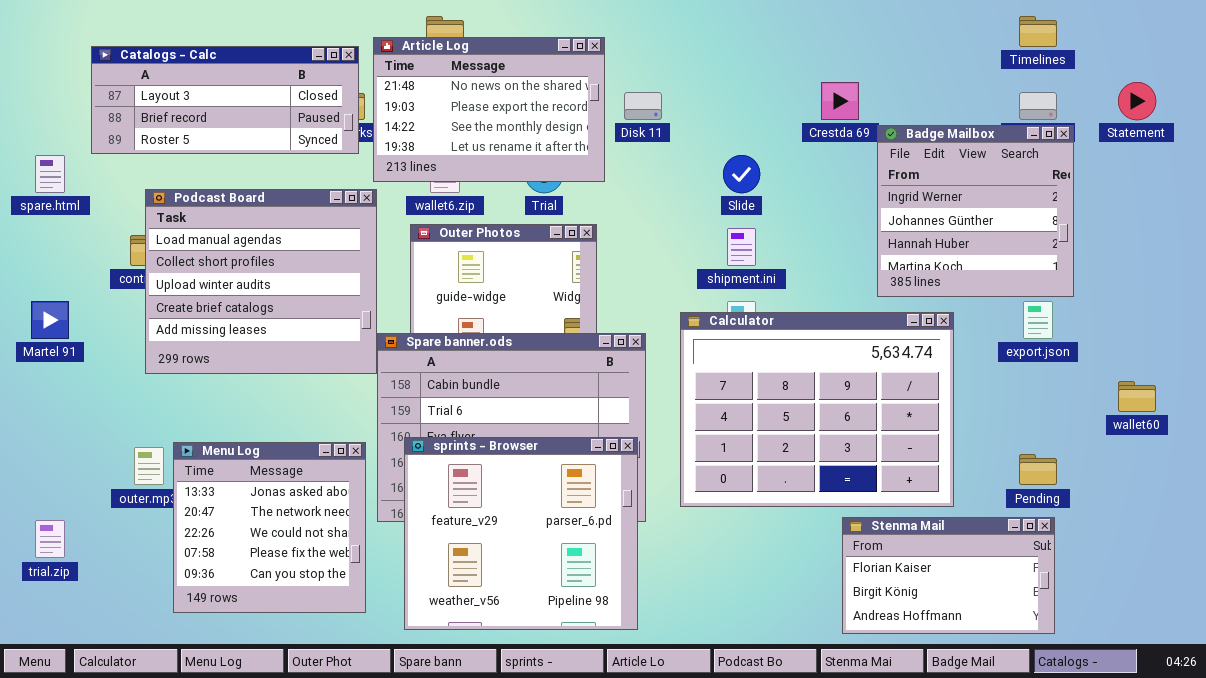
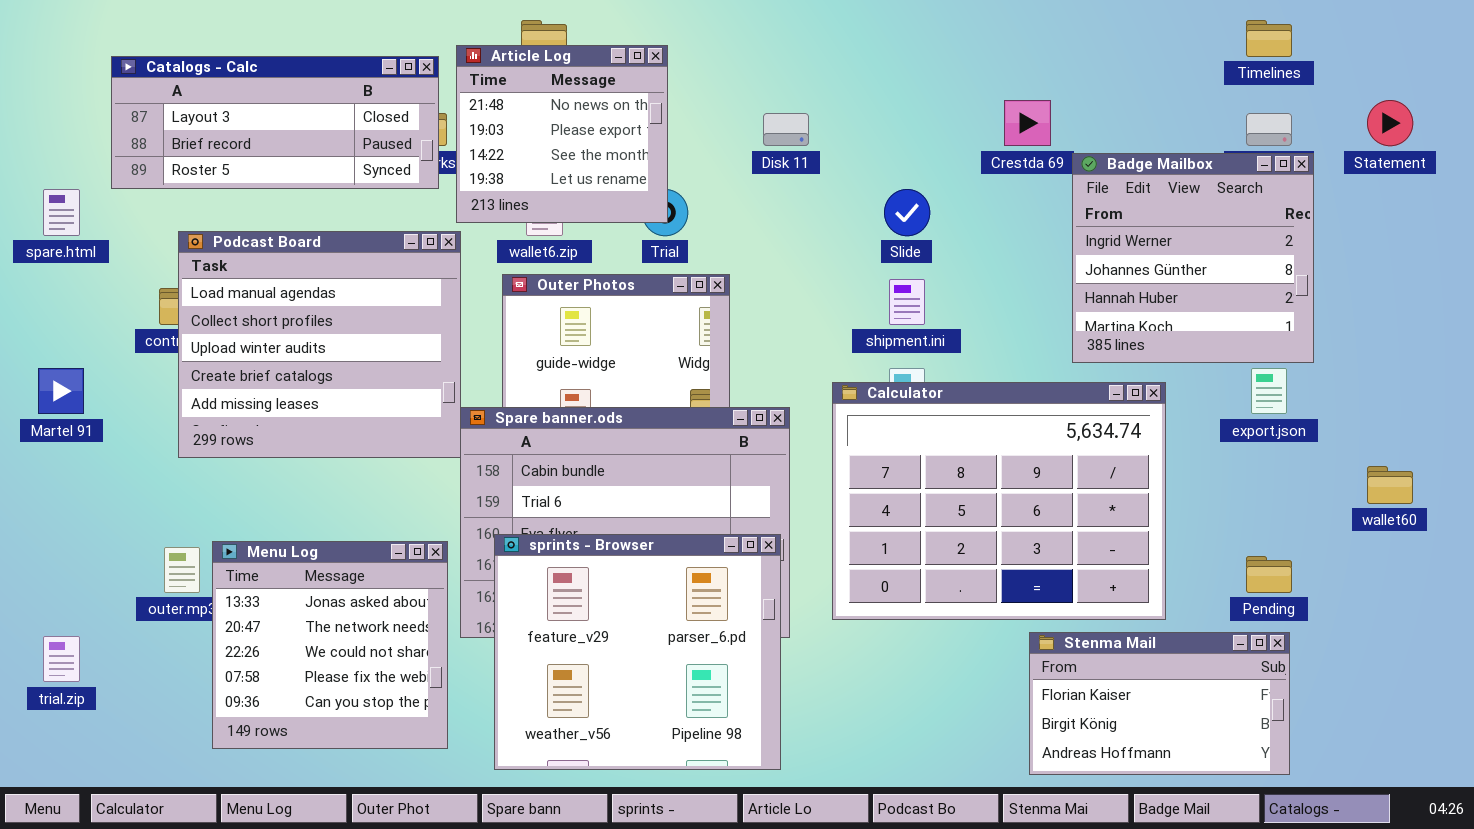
Article Log: [373,37,605,182] -> [456,45,668,223], resized

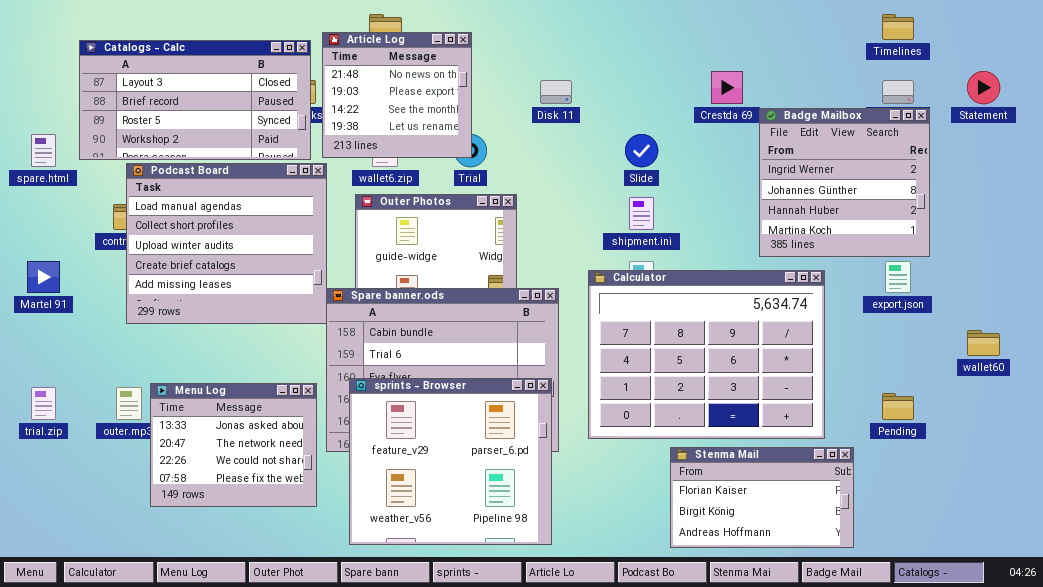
Catalogs - Calc: [111,56,439,189] -> [79,40,311,160], resized
Menu Log: [212,541,448,749] -> [150,383,317,507], resized
Stenma Mail: [1029,632,1290,775] -> [670,447,854,548], moved
trial.zip: [43,636,80,682] -> [31,387,56,420], moved

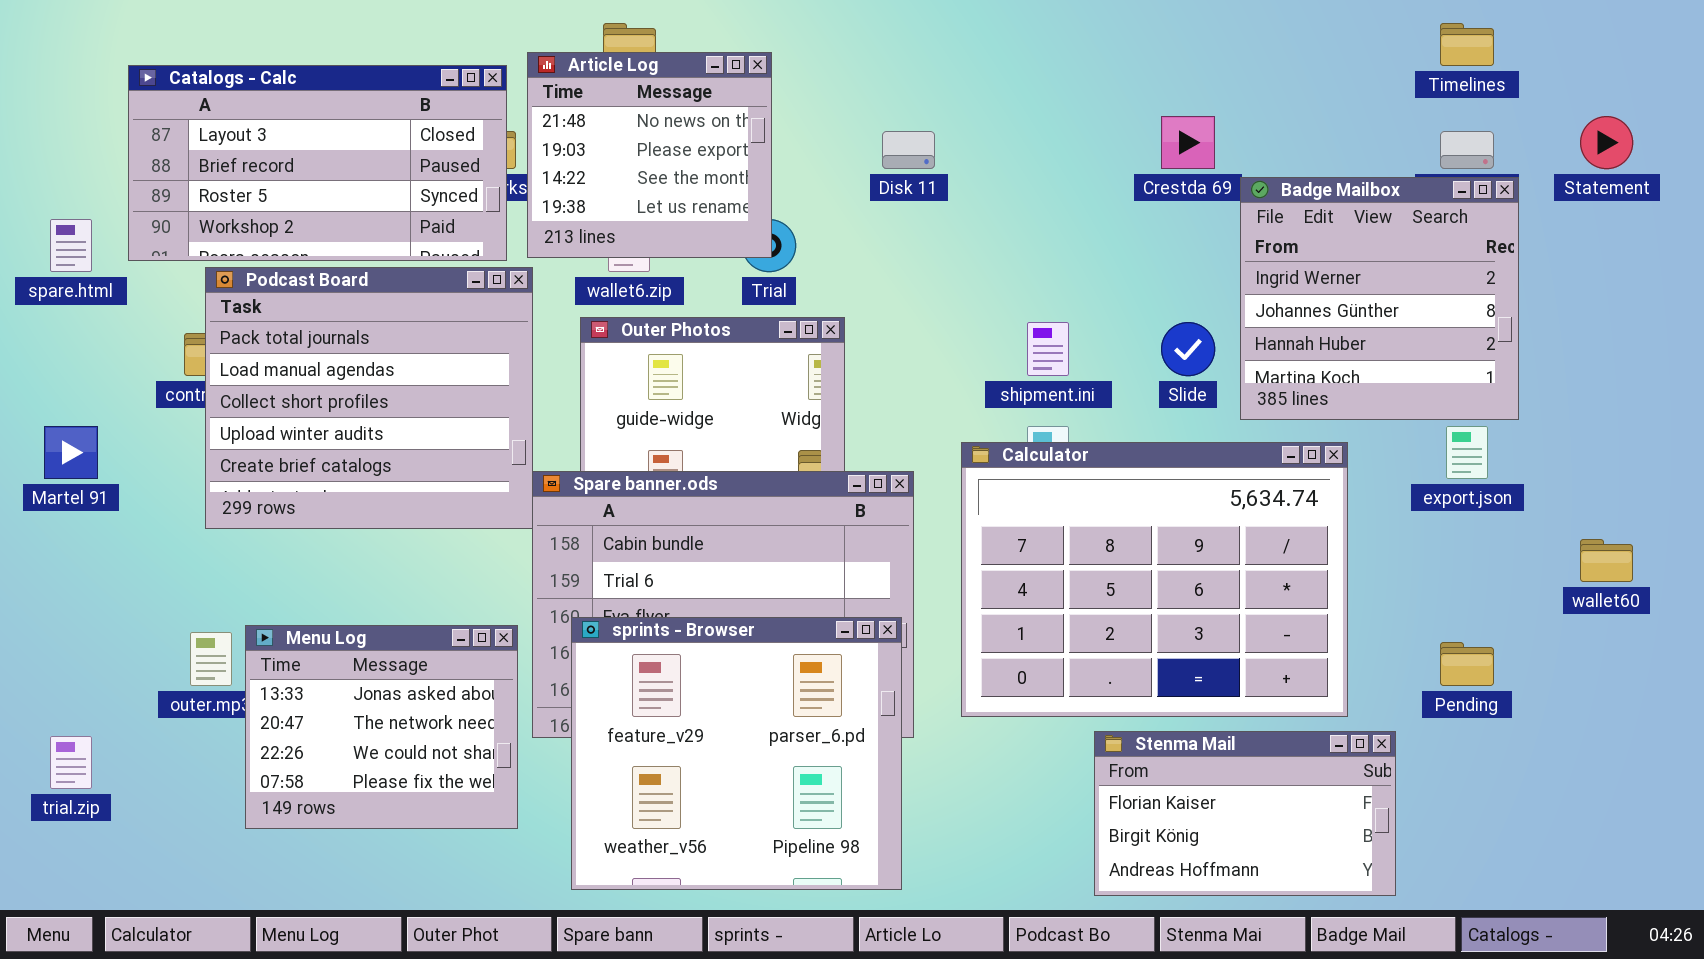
Slide: [625,134,658,167] -> [1161,322,1215,376], moved
Podcast Board: [126,163,327,324] -> [205,267,533,529], scrolled up 1 row
trial.zip: [31,387,56,420] -> [50,736,92,789], moved

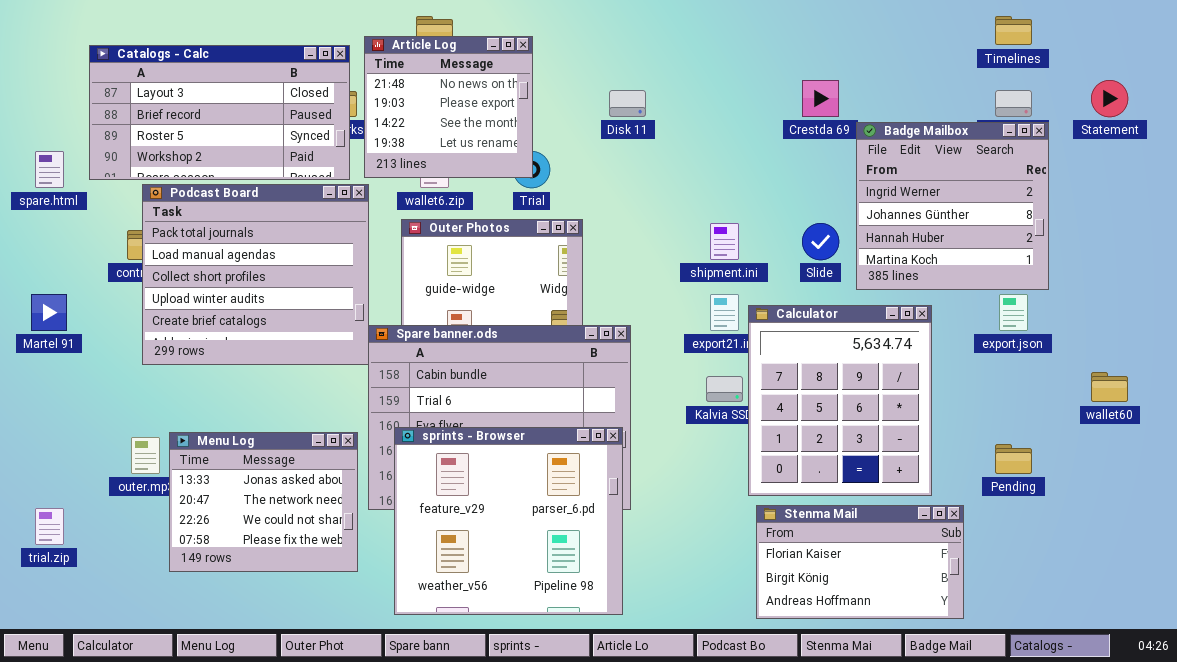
Calculator: [961,442,1348,717] -> [748,305,932,496], resized

